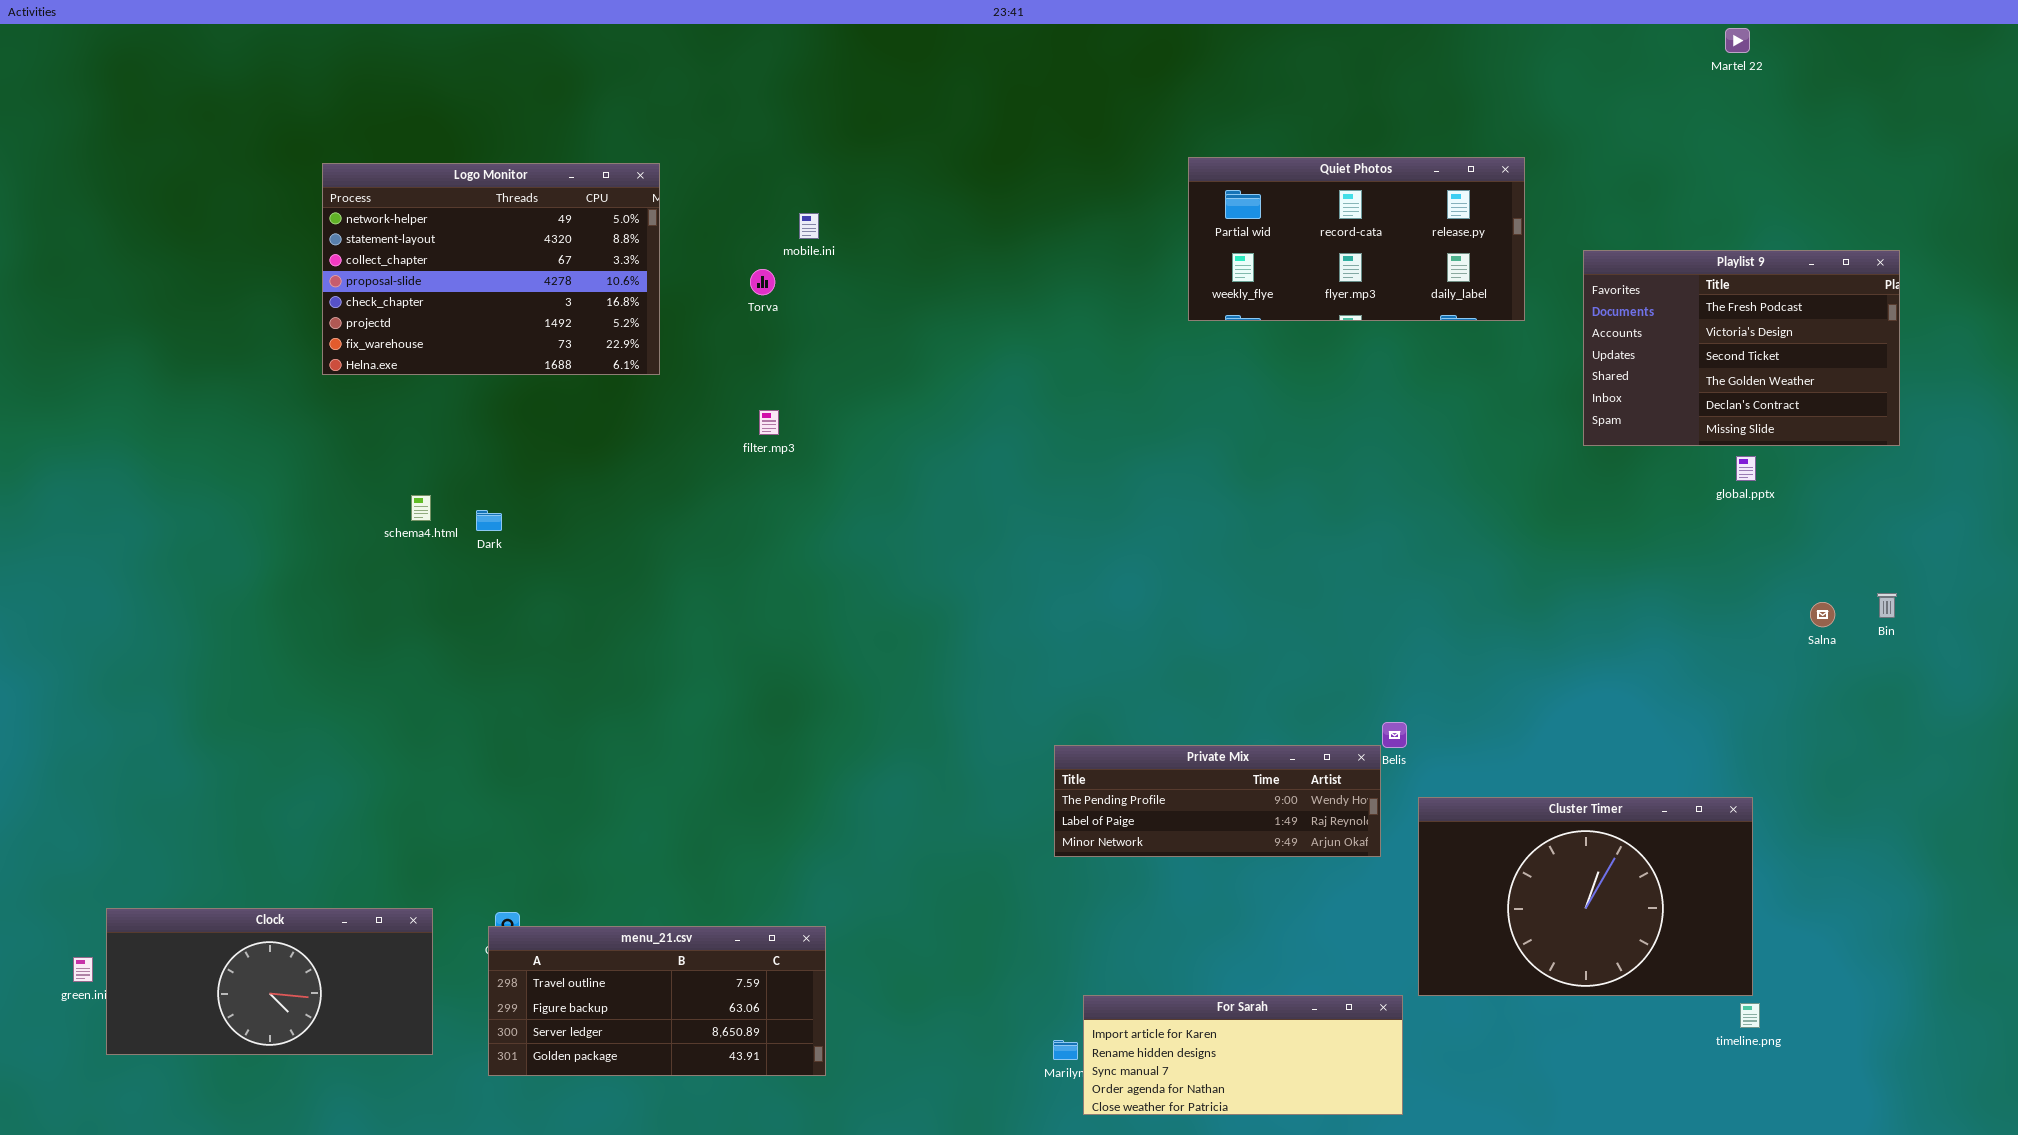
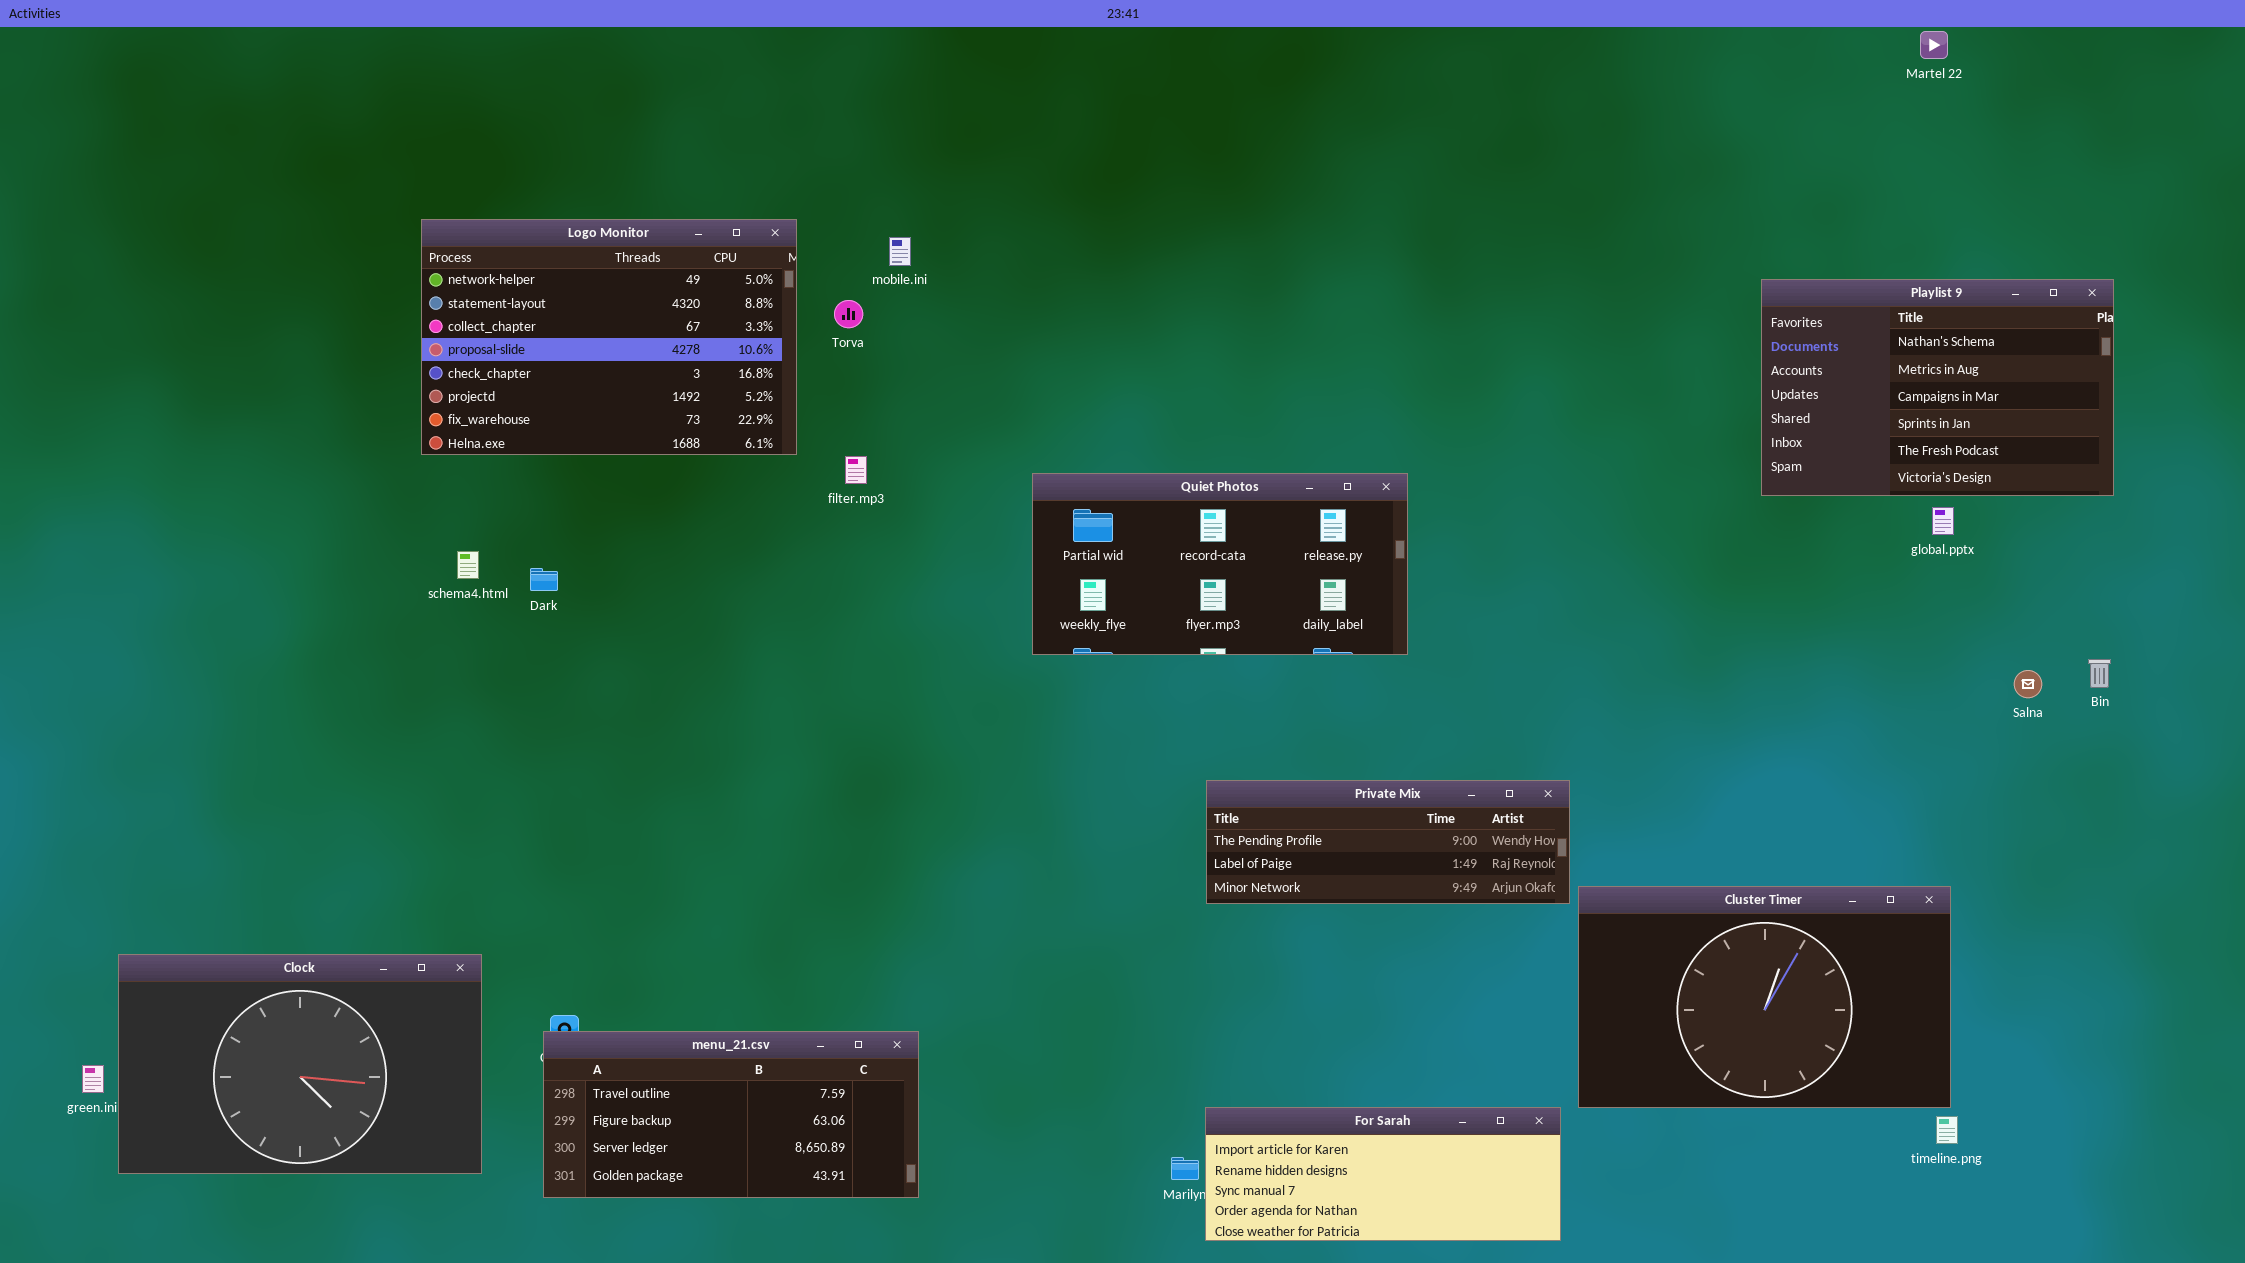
Quiet Photos: [1188,157,1525,321] -> [1032,473,1408,655], moved
Logo Monitor: [322,163,660,375] -> [421,219,797,455], moved
Playlist 9: [1583,250,1900,446] -> [1761,279,2114,496], scrolled up 4 rows
Private Mix: [1054,745,1381,857] -> [1206,780,1570,904], moved
Clock: [106,908,433,1055] -> [118,954,482,1174], resized

